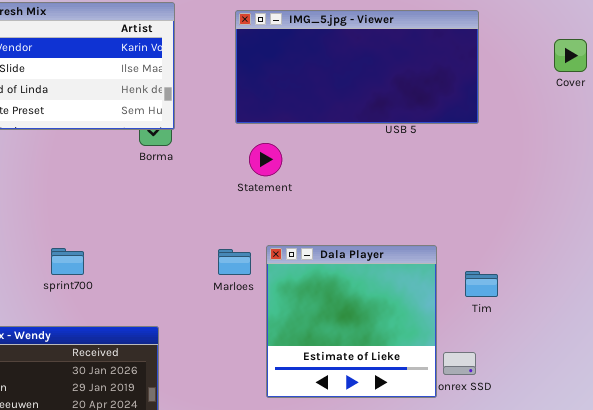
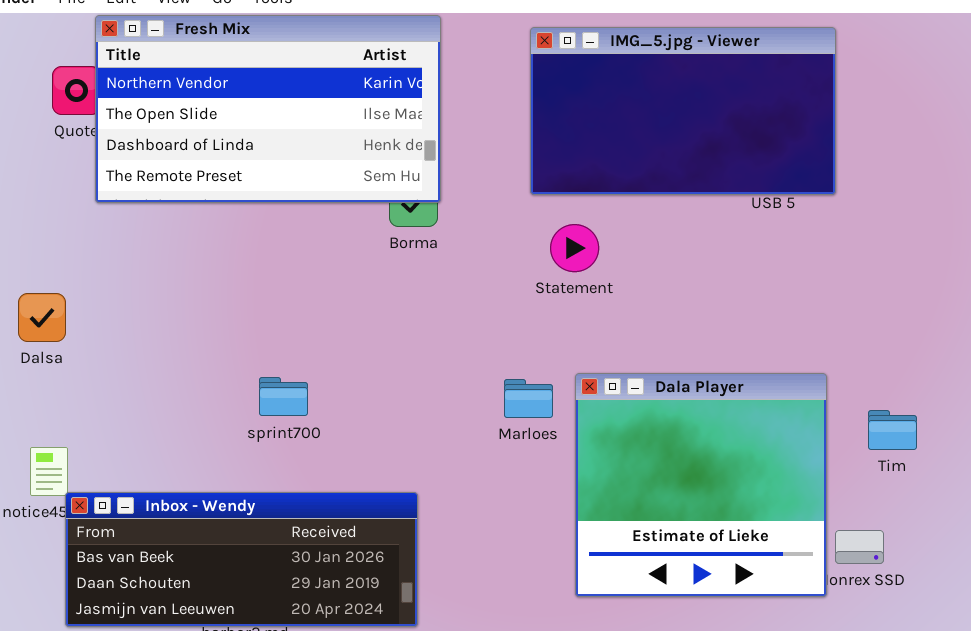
IMG_5.jpg - Viewer: [235,10,479,124] -> [530,27,836,195], resized

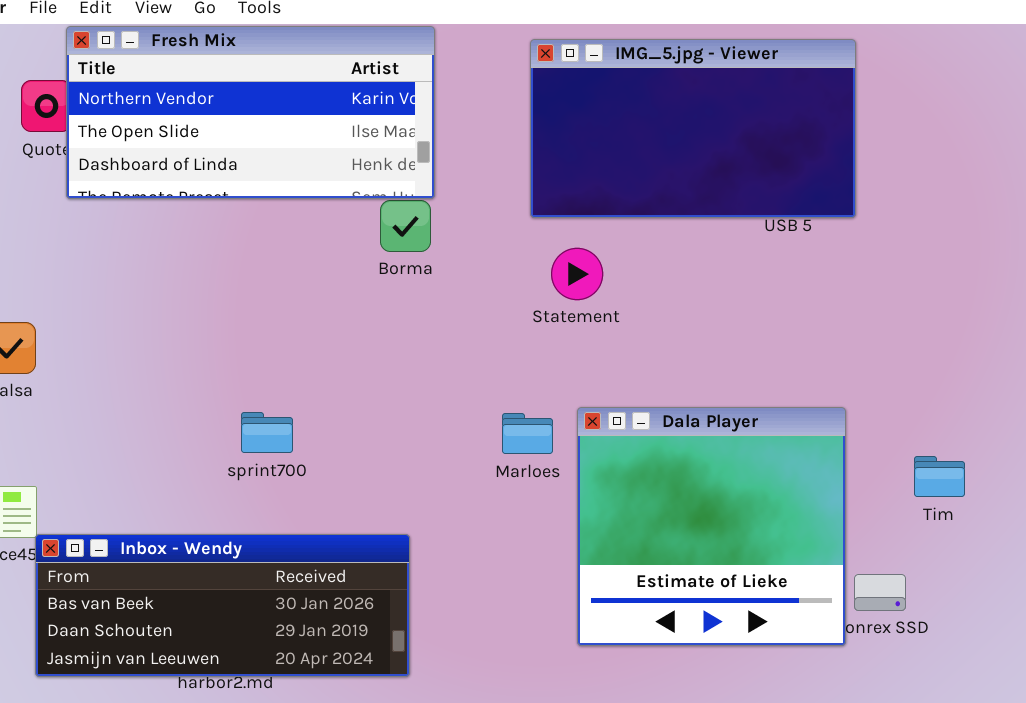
Fresh Mix: [95,15,441,203] -> [66,26,435,199], resized
Tim: [868,410,917,450] -> [914,456,965,497], moved

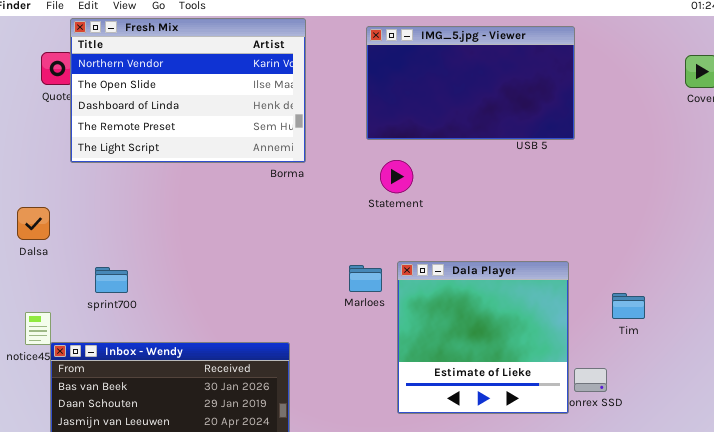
Fresh Mix: [66,26,435,199] -> [70,18,306,163], resized
sprint700: [241,412,293,453] -> [95,267,128,293], moved

